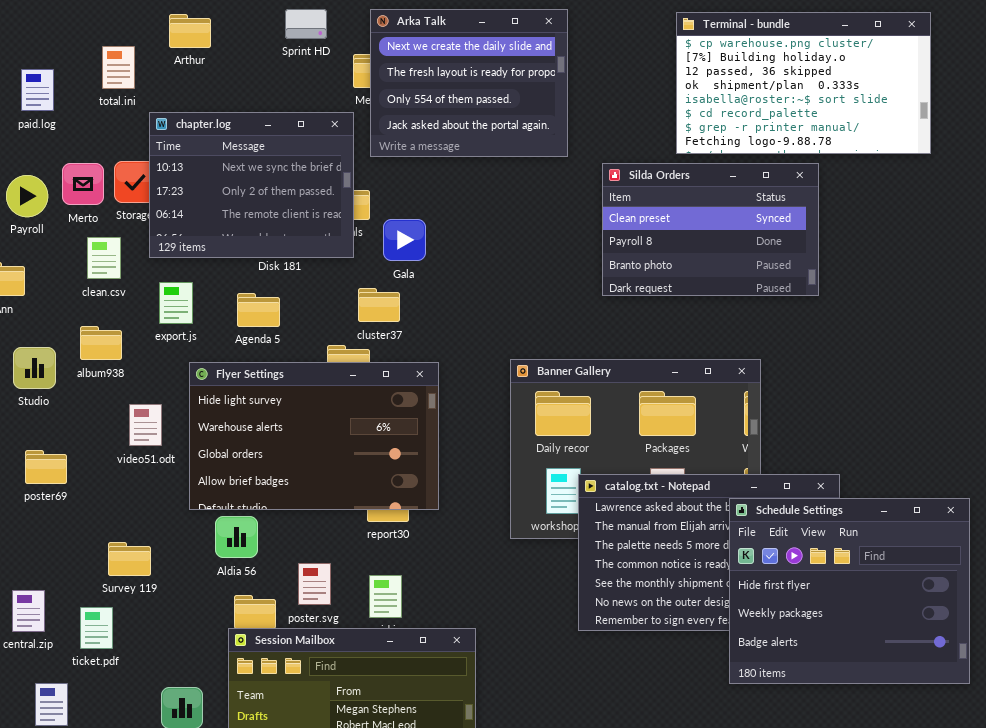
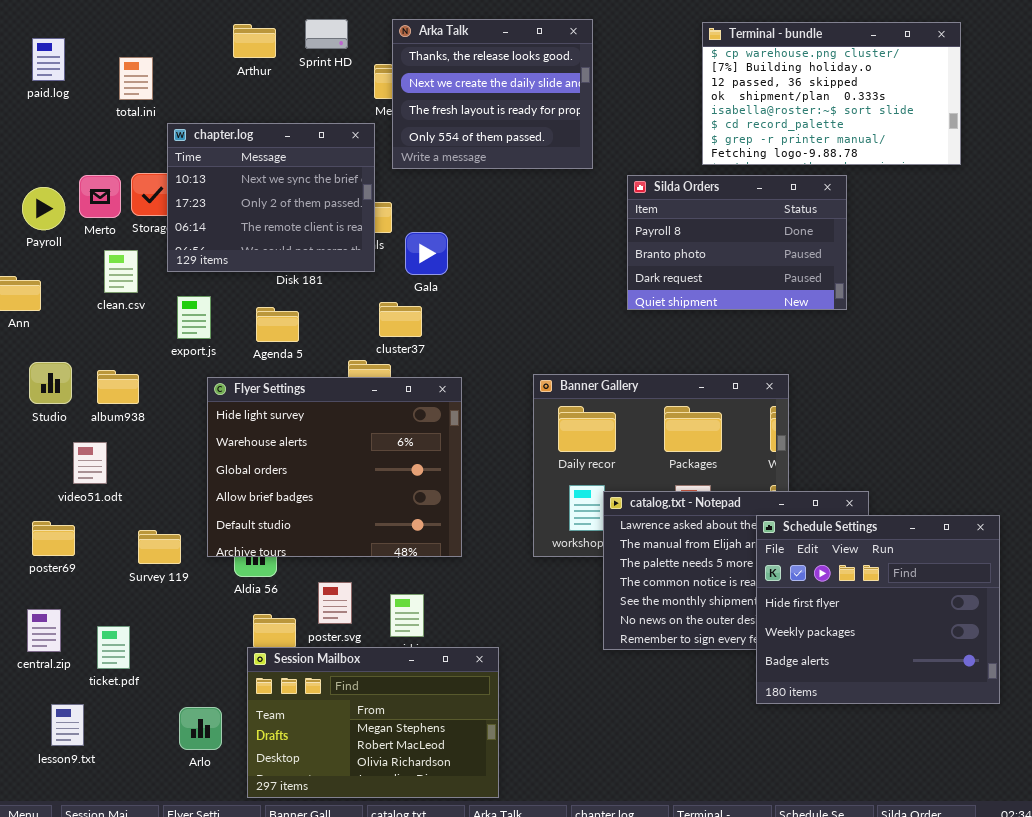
Arka Talk: [370,9,568,157] -> [392,19,593,169], scrolled up 1 row
Arthur: [169,14,211,48] -> [233,24,276,58], moved
paid.log: [21,69,54,111] -> [32,38,65,81], moved
Silda Orders: [602,163,819,296] -> [627,175,847,310], scrolled down 1 row
album938: [80,326,122,360] -> [97,370,139,404], moved
Flyer Settings: [189,362,439,510] -> [207,377,462,557], resized
video51.odt: [129,404,162,446] -> [73,442,107,484], moved
poster69: [25,450,67,484] -> [32,521,75,556], moved
Survey 119: [108,542,151,576] -> [138,530,181,564], moved

